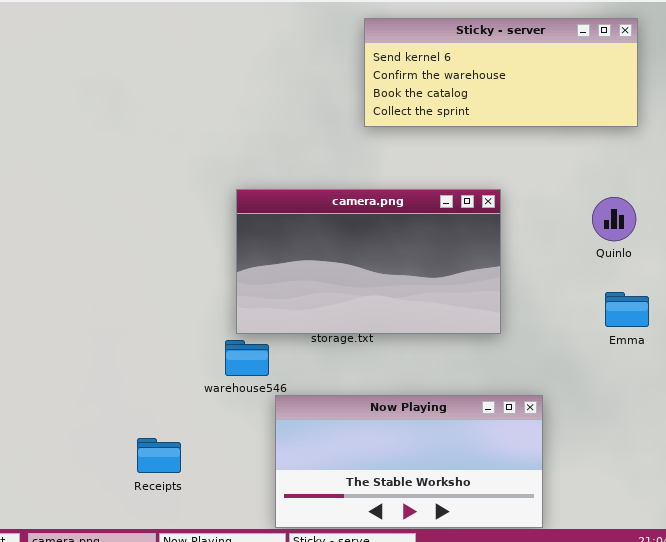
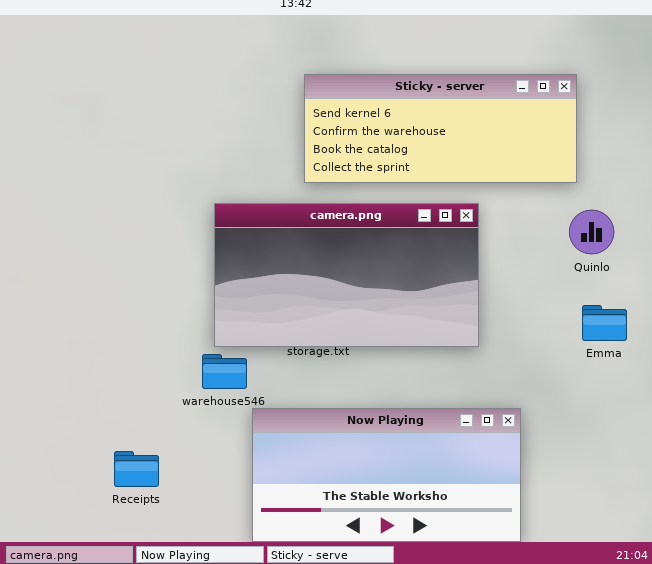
Sticky - server: [364,18,638,127] -> [304,74,577,183], moved

